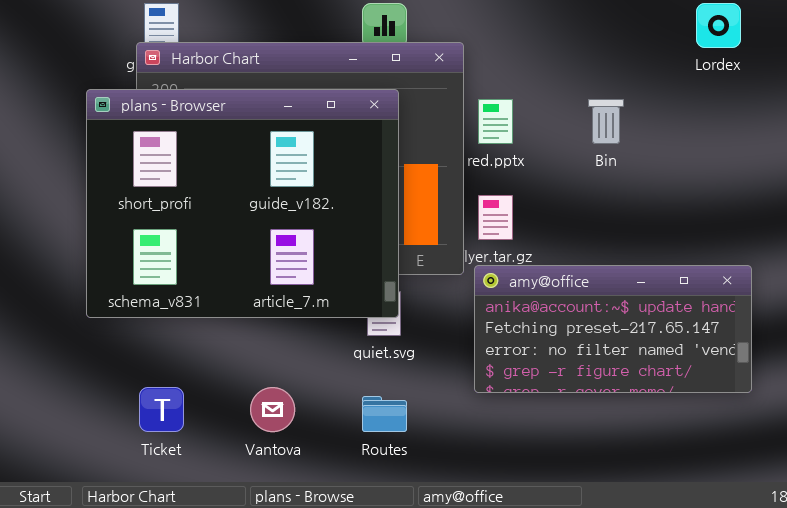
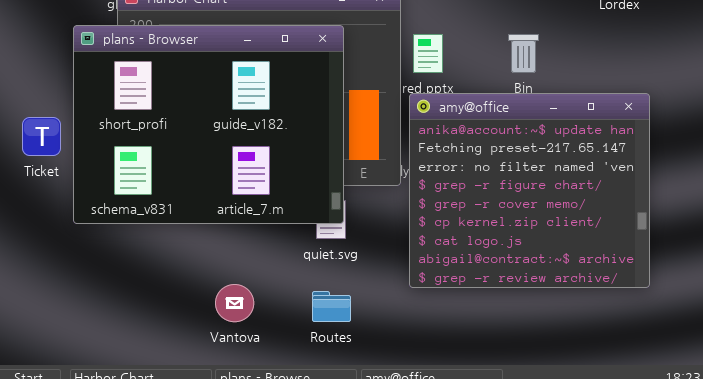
amy@office: [474,265,752,393] -> [409,93,650,288], resized
Ticket: [139,387,184,432] -> [22,117,61,156], moved

